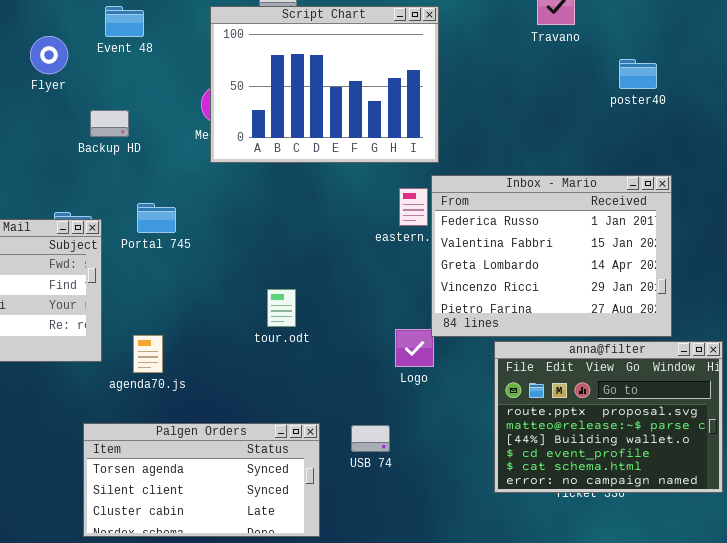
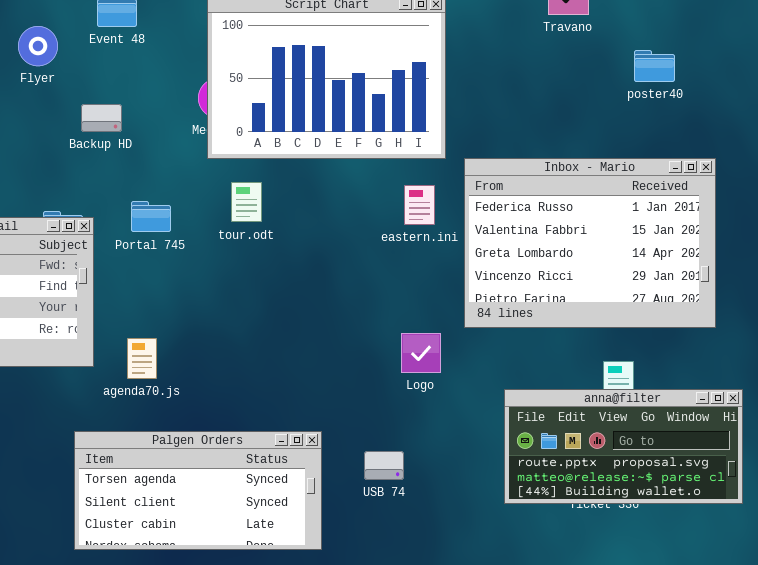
Inbox - Mario: [431,175,672,337] -> [464,158,716,328], moved
tour.odt: [267,289,296,327] -> [231,182,262,222], moved
anna@filter: [494,341,723,493] -> [504,389,743,504], resized
USB 74: [351,425,390,452] -> [364,451,404,480], moved

